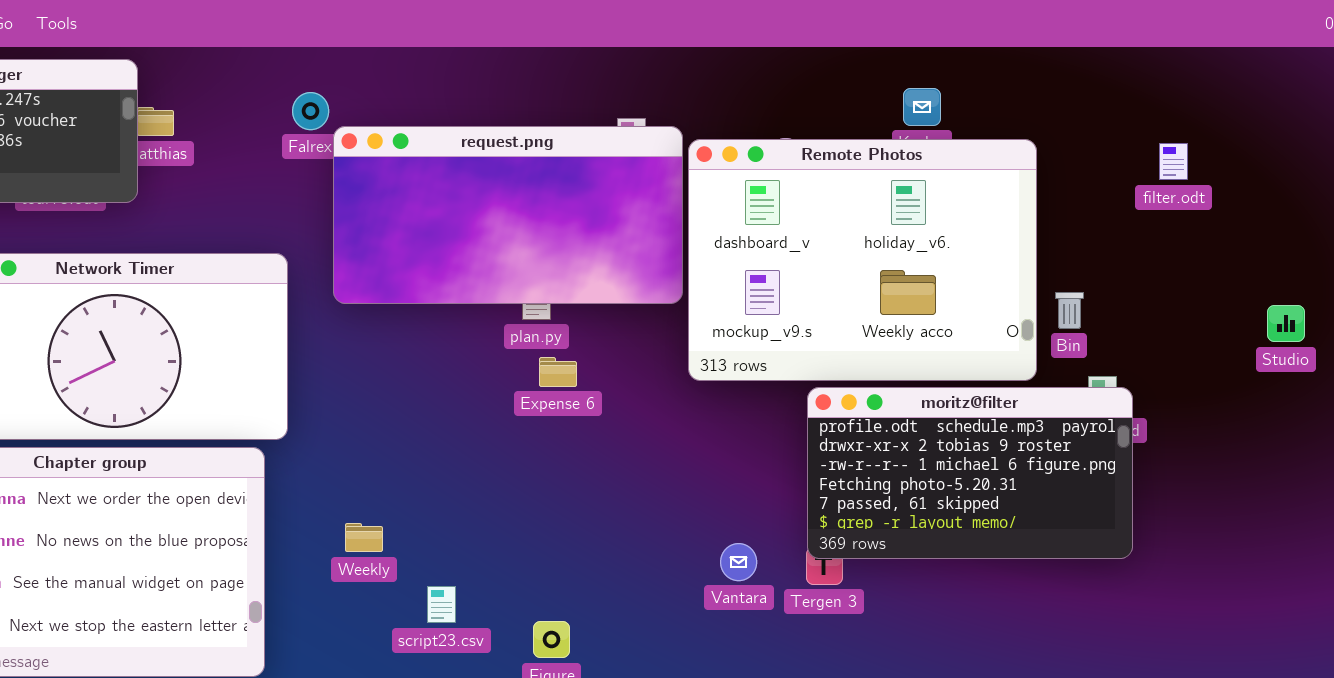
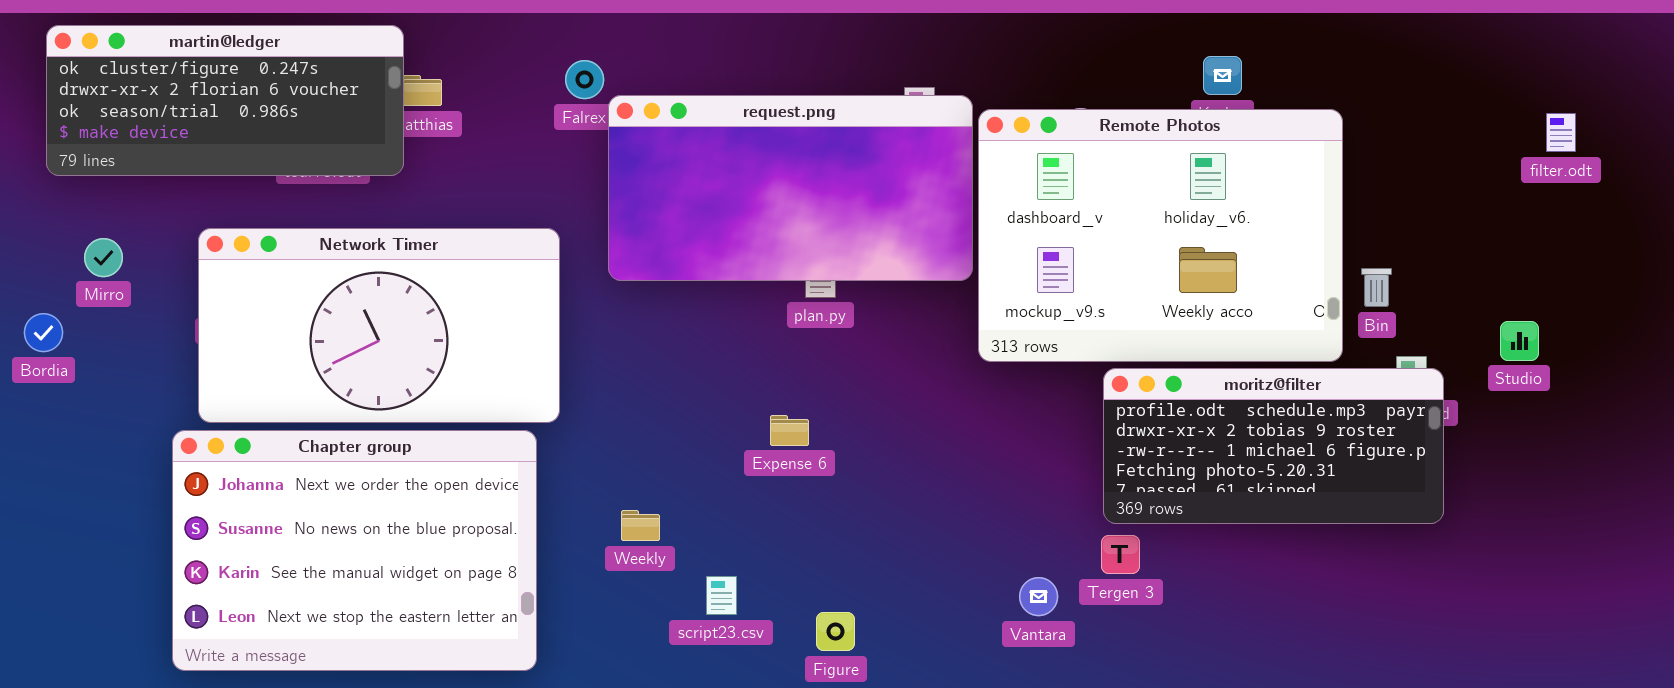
filter.odt: [1159,143,1188,180] -> [1546,113,1576,152], moved
Studio: [1267,305,1305,342] -> [1500,321,1539,361], moved
Expense 6: [539,357,577,387] -> [770,415,809,446], moved
moritz@filter: [807,387,1133,559] -> [1103,368,1444,524], resized
Vantara: [720,543,757,581] -> [1019,577,1058,616], moved

